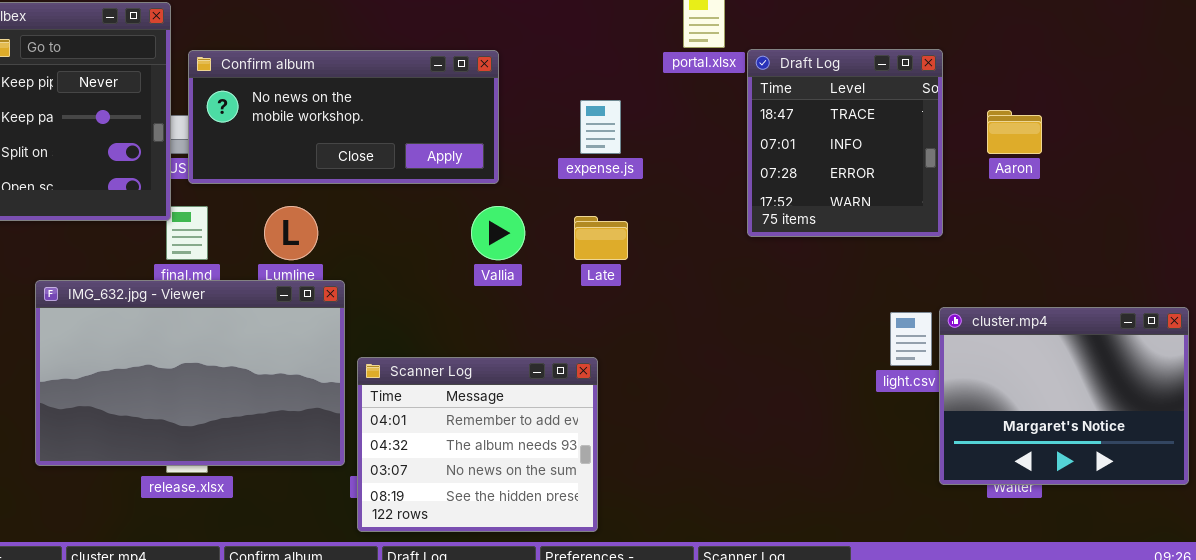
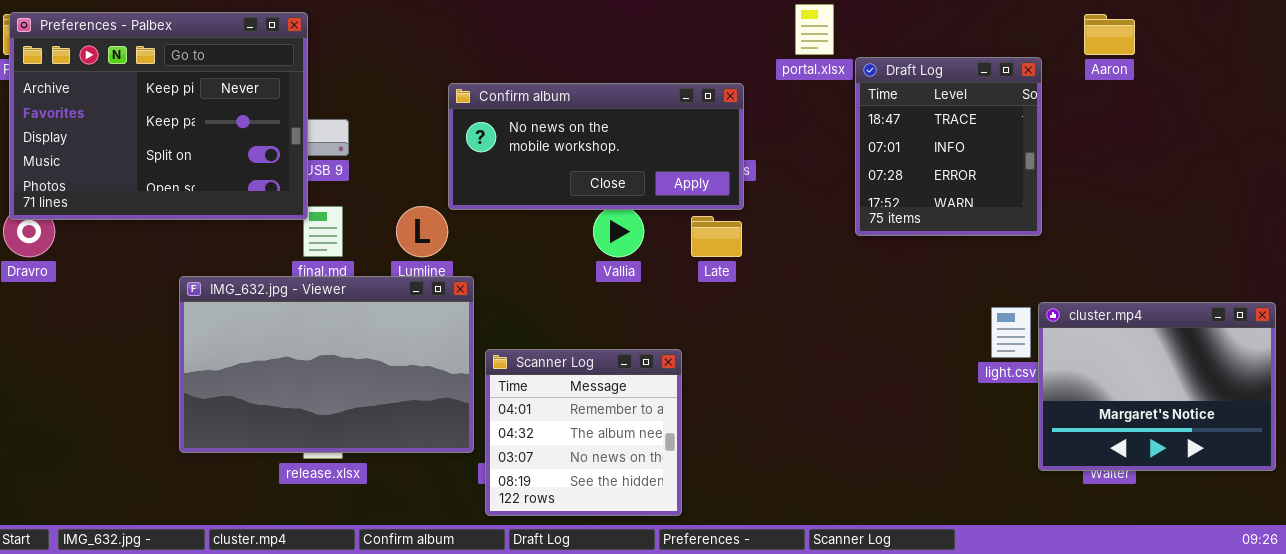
Confirm album: [188,50,499,184] -> [448,83,744,210], moved
Aaron: [987,110,1042,154] -> [1084,14,1135,55], moved
Scanner Log: [357,357,598,532] -> [485,349,682,516], resized

